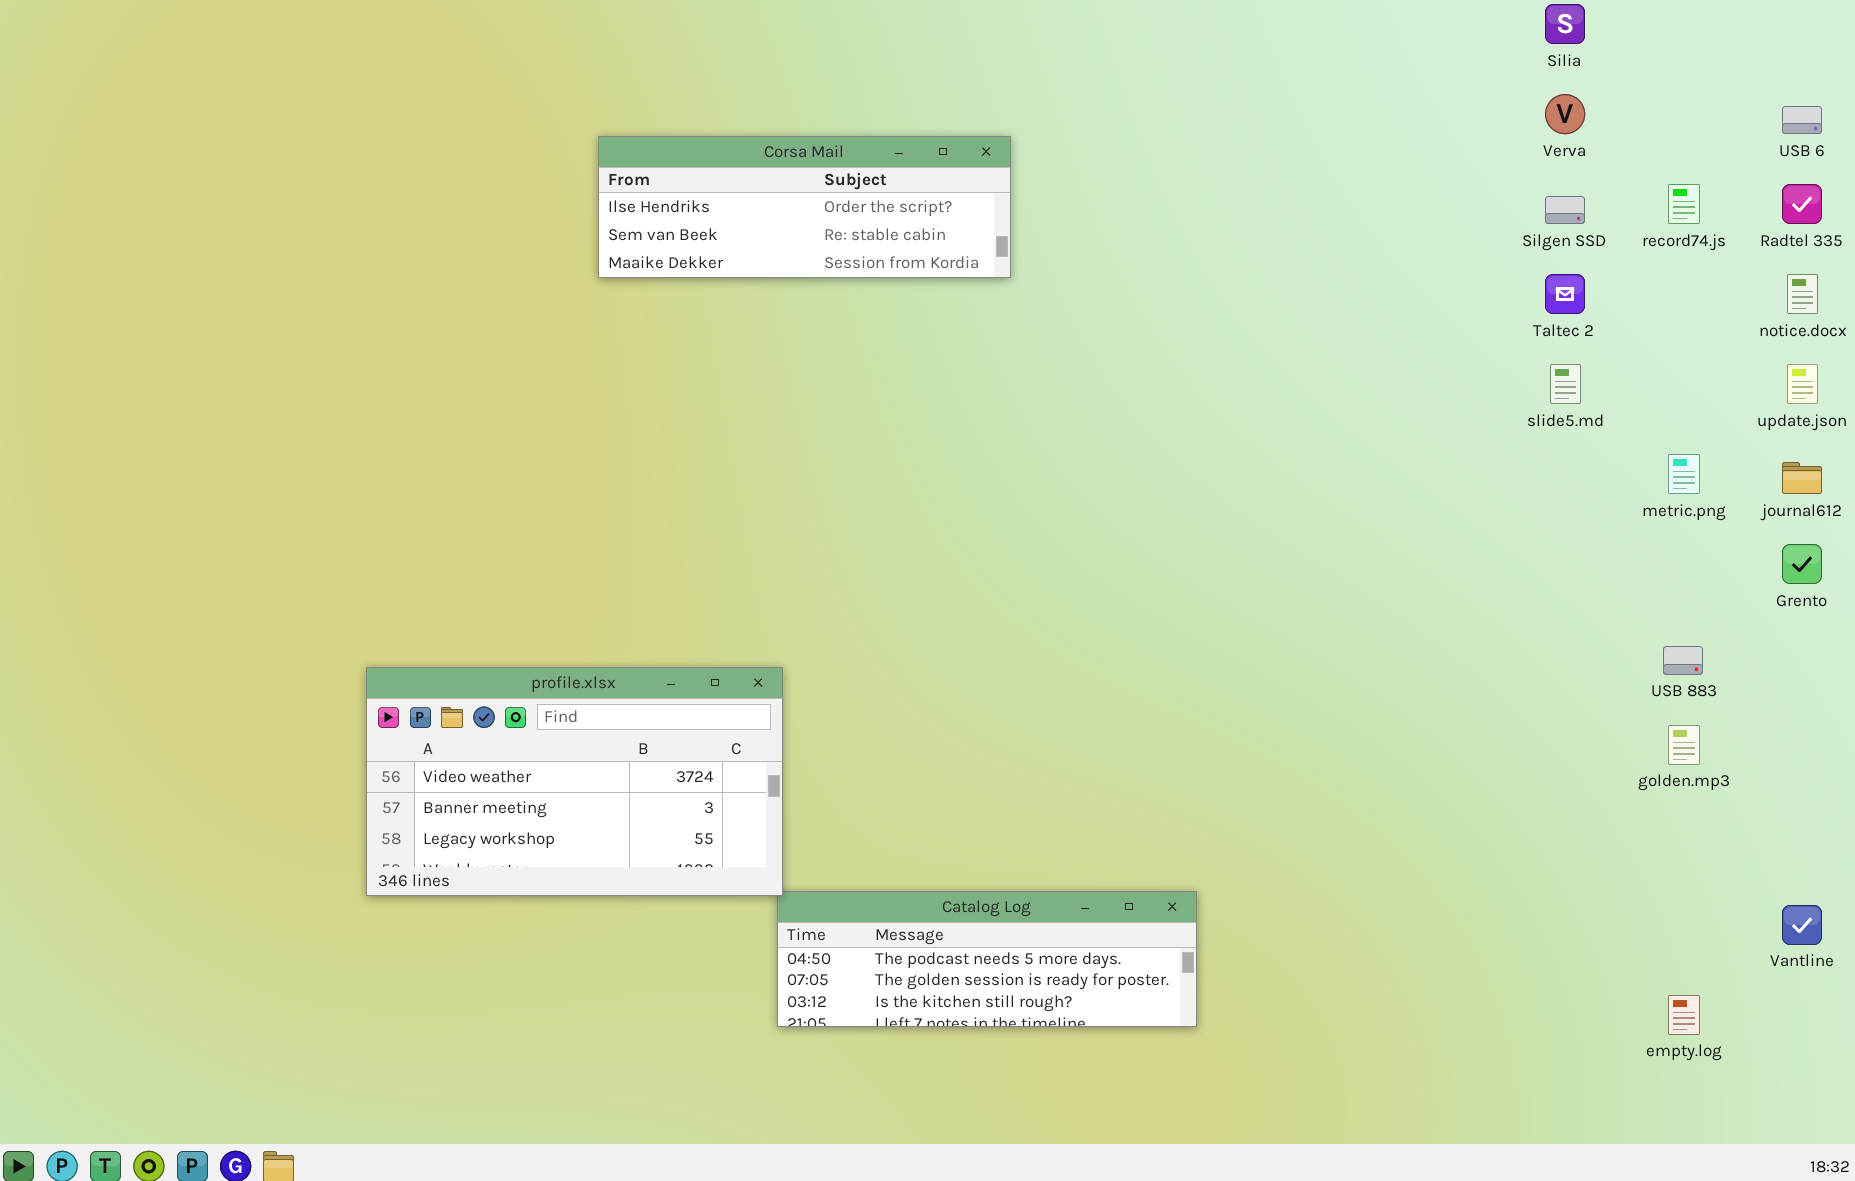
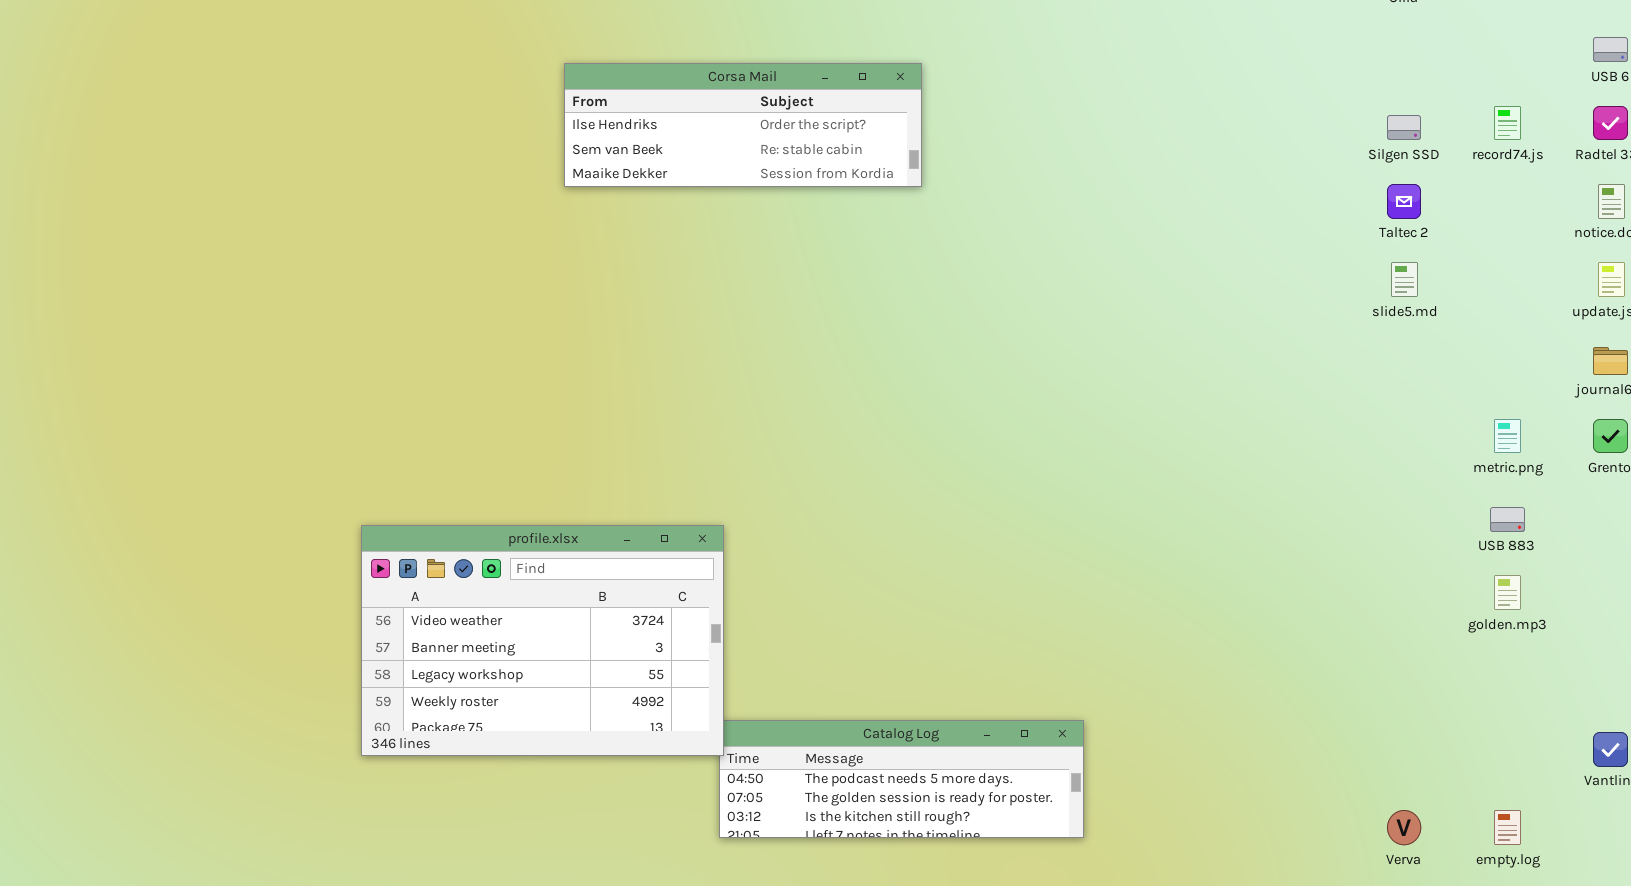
Verva: [1545,94,1585,134] -> [1387,810,1421,845], moved
metric.png: [1668,454,1700,494] -> [1494,419,1521,453], moved
profile.xlsx: [366,667,783,896] -> [361,525,724,756], resized

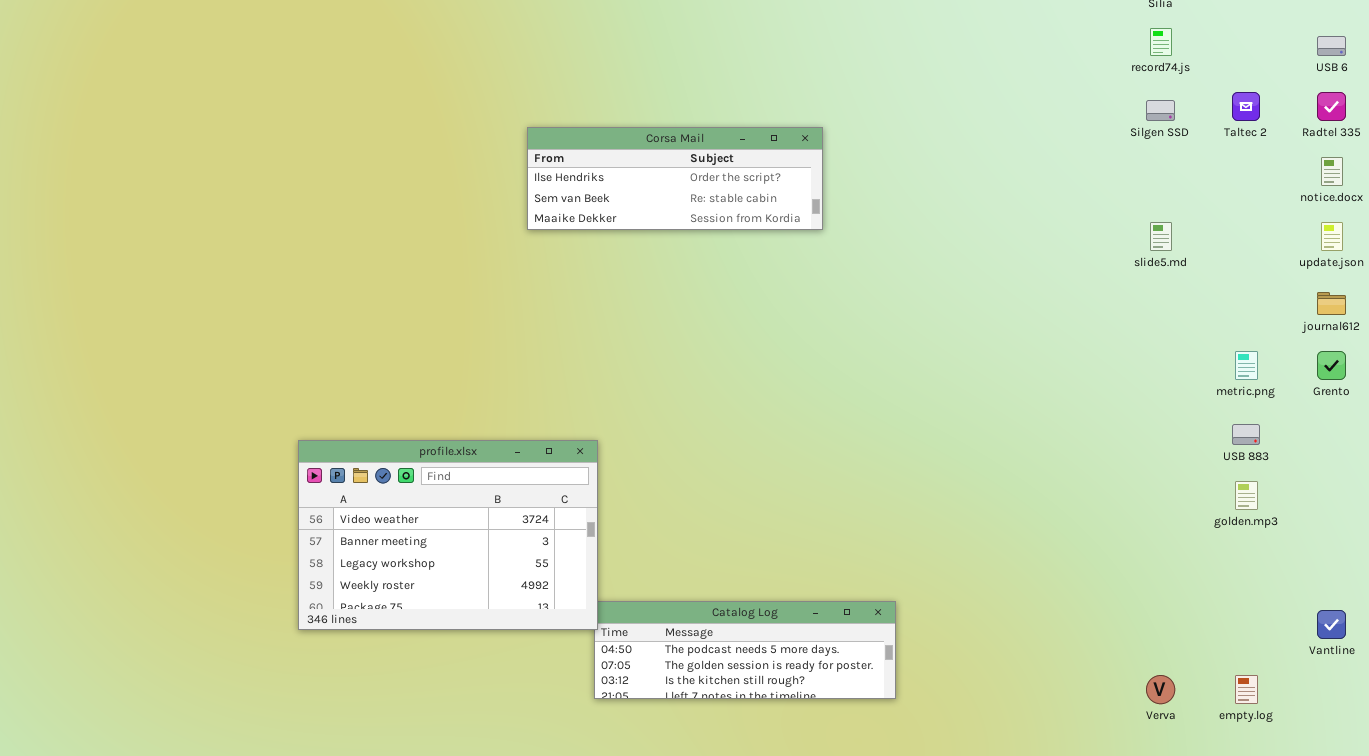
Corsa Mail: [564,63,922,187] -> [527,127,823,230], moved
record74.js: [1494,106,1521,140] -> [1150,28,1172,56], moved
Taltec 2: [1387,184,1421,219] -> [1232,92,1260,121], moved

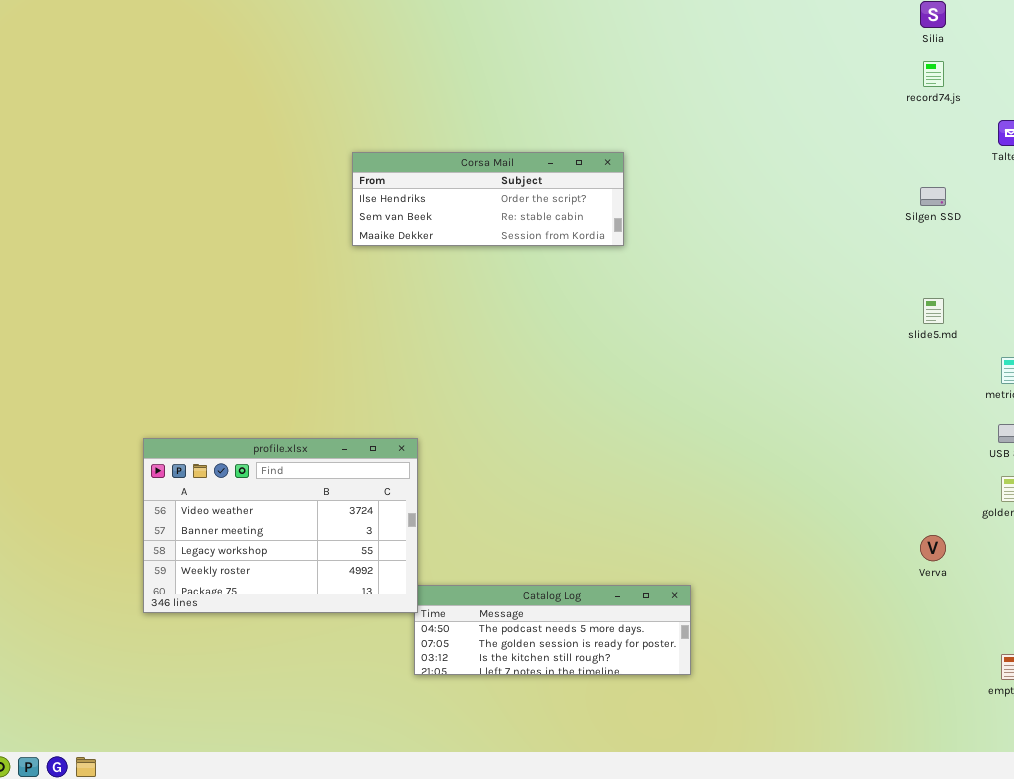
Silgen SSD: [1146,100,1175,121] -> [920,187,946,206], moved
slide5.md: [1150,222,1172,251] -> [923,298,944,324], moved
Verva: [1146,675,1175,704] -> [920,535,946,561], moved

